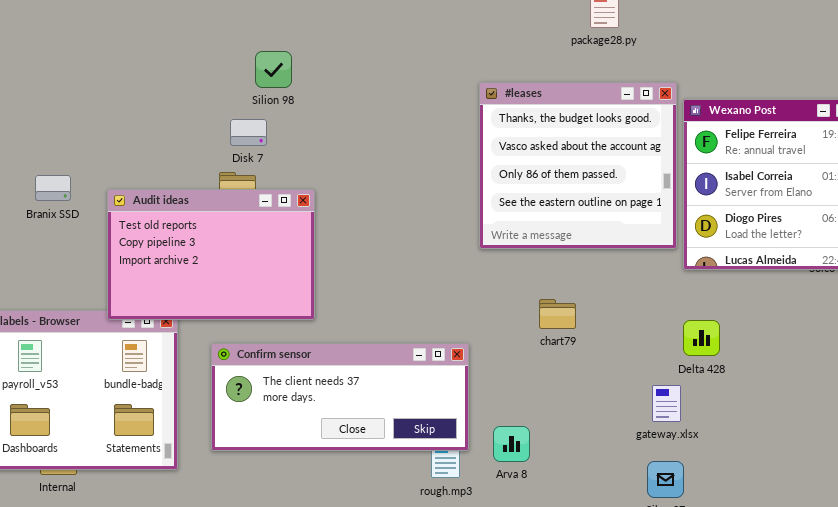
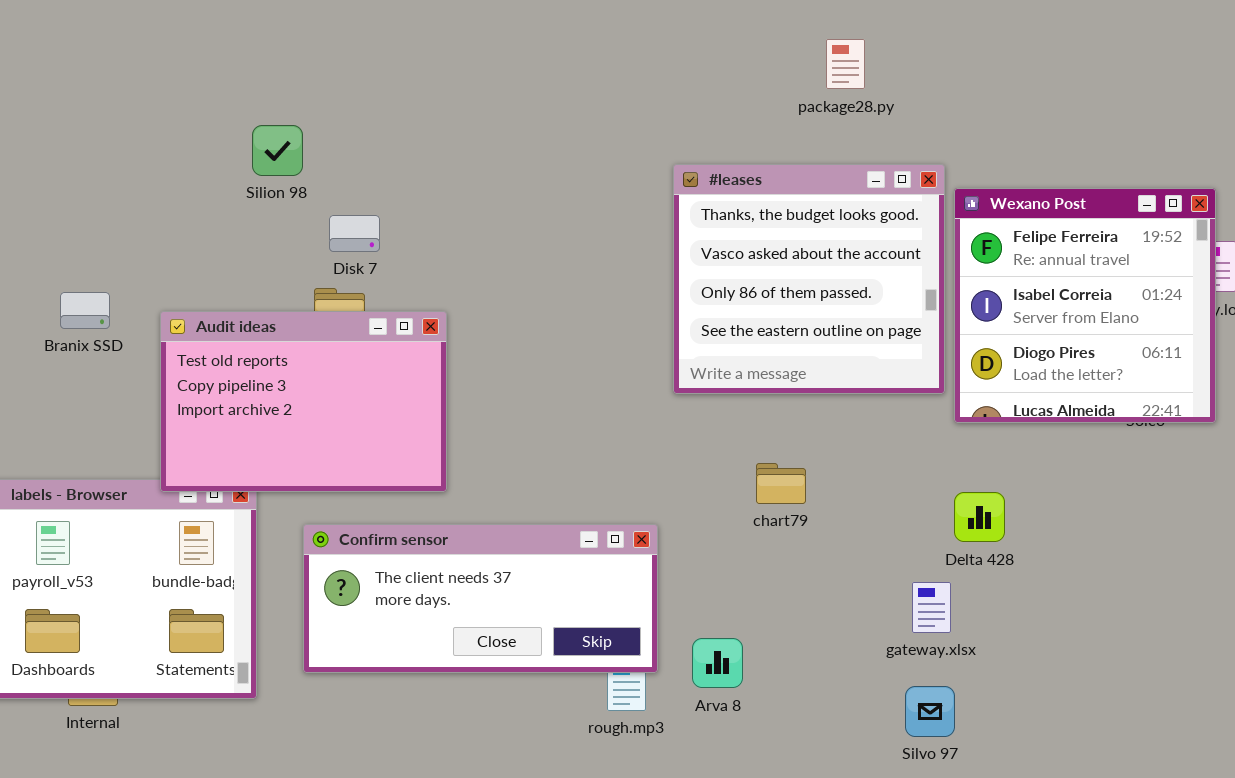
Silion 98: [255,51,292,88] -> [252,125,303,176], moved

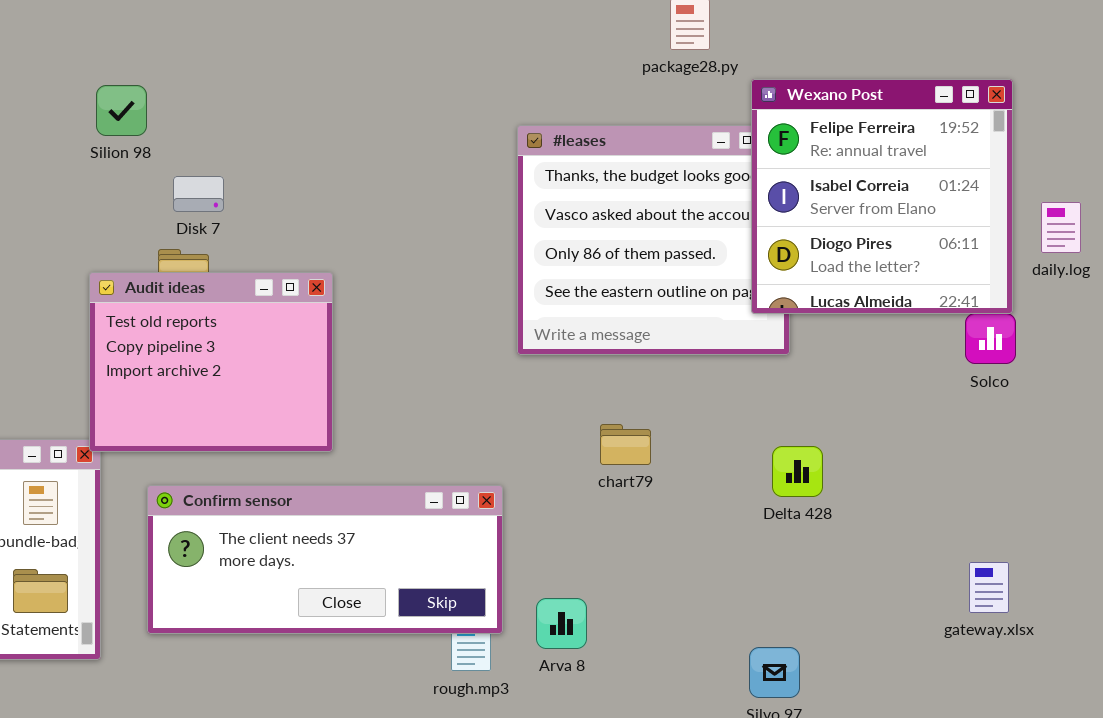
Wexano Post: [954,188,1216,423] -> [751,79,1013,314], moved
Audit ideas: [160,311,447,492] -> [89,272,333,452], moved, resized
Delta 428: [954,492,1005,542] -> [772,446,823,497], moved
gateway.xlsx: [912,582,951,633] -> [969,562,1009,613], moved

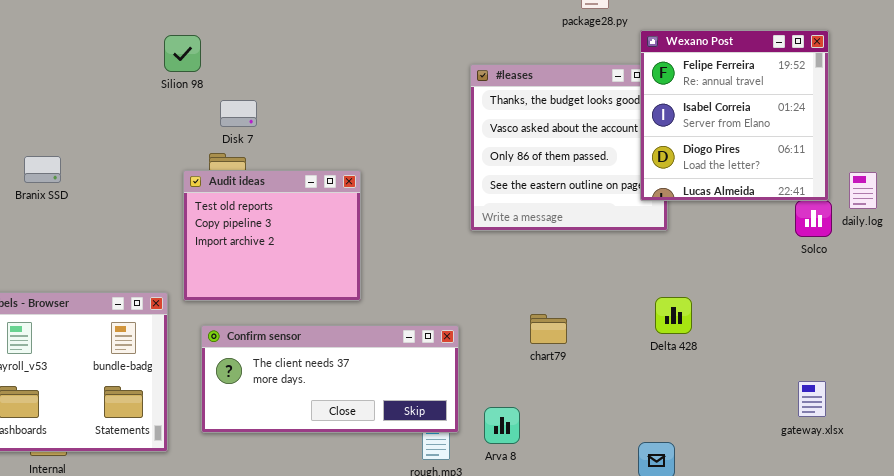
daily.log: [1041,202,1081,253] -> [849,172,877,209], moved
Audit ideas: [89,272,333,452] -> [183,170,361,301], moved
chart79: [600,424,651,465] -> [530,314,567,344], moved

